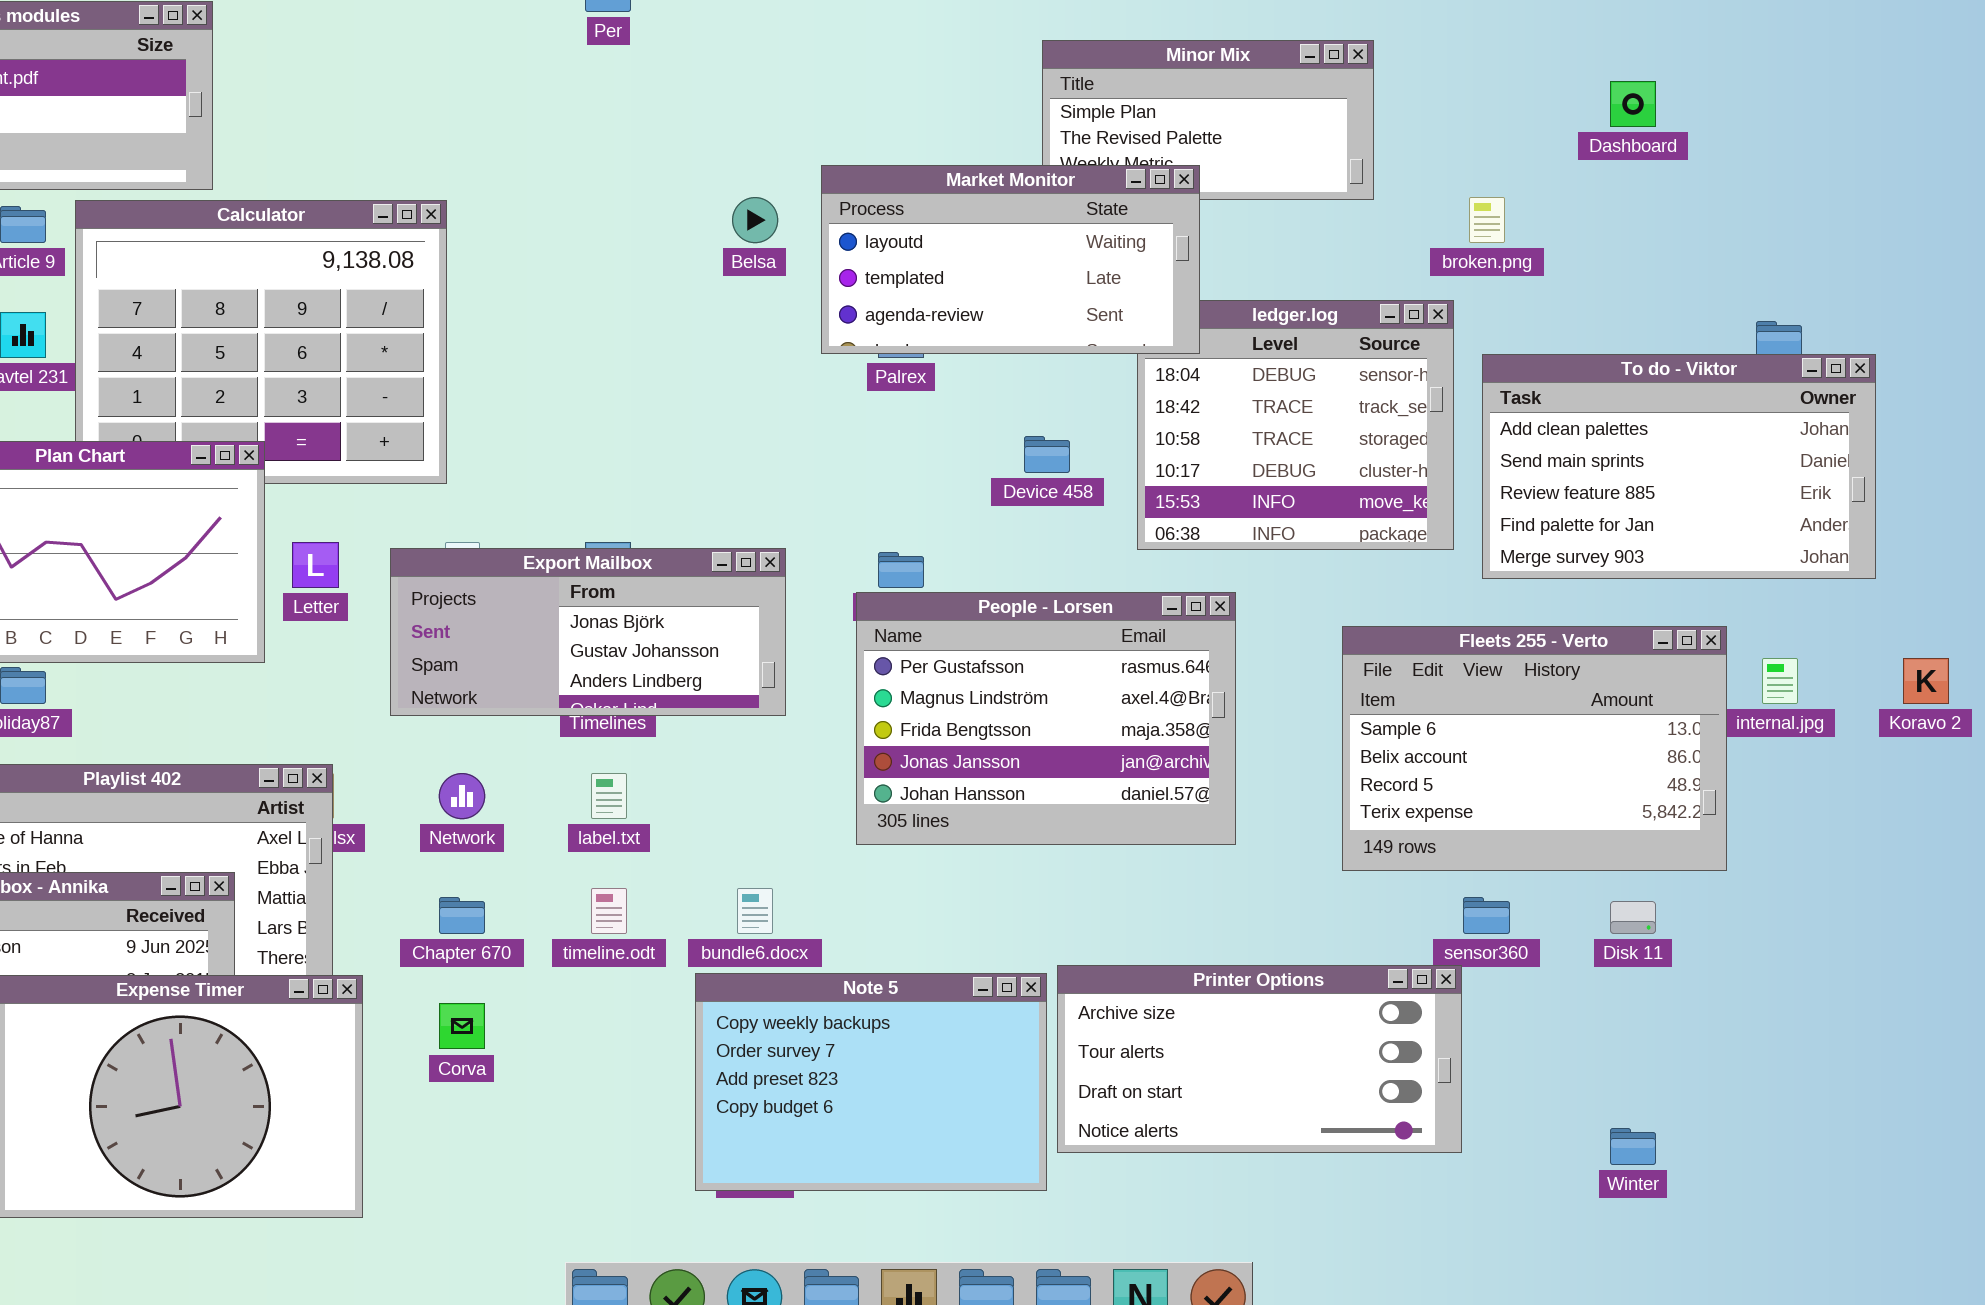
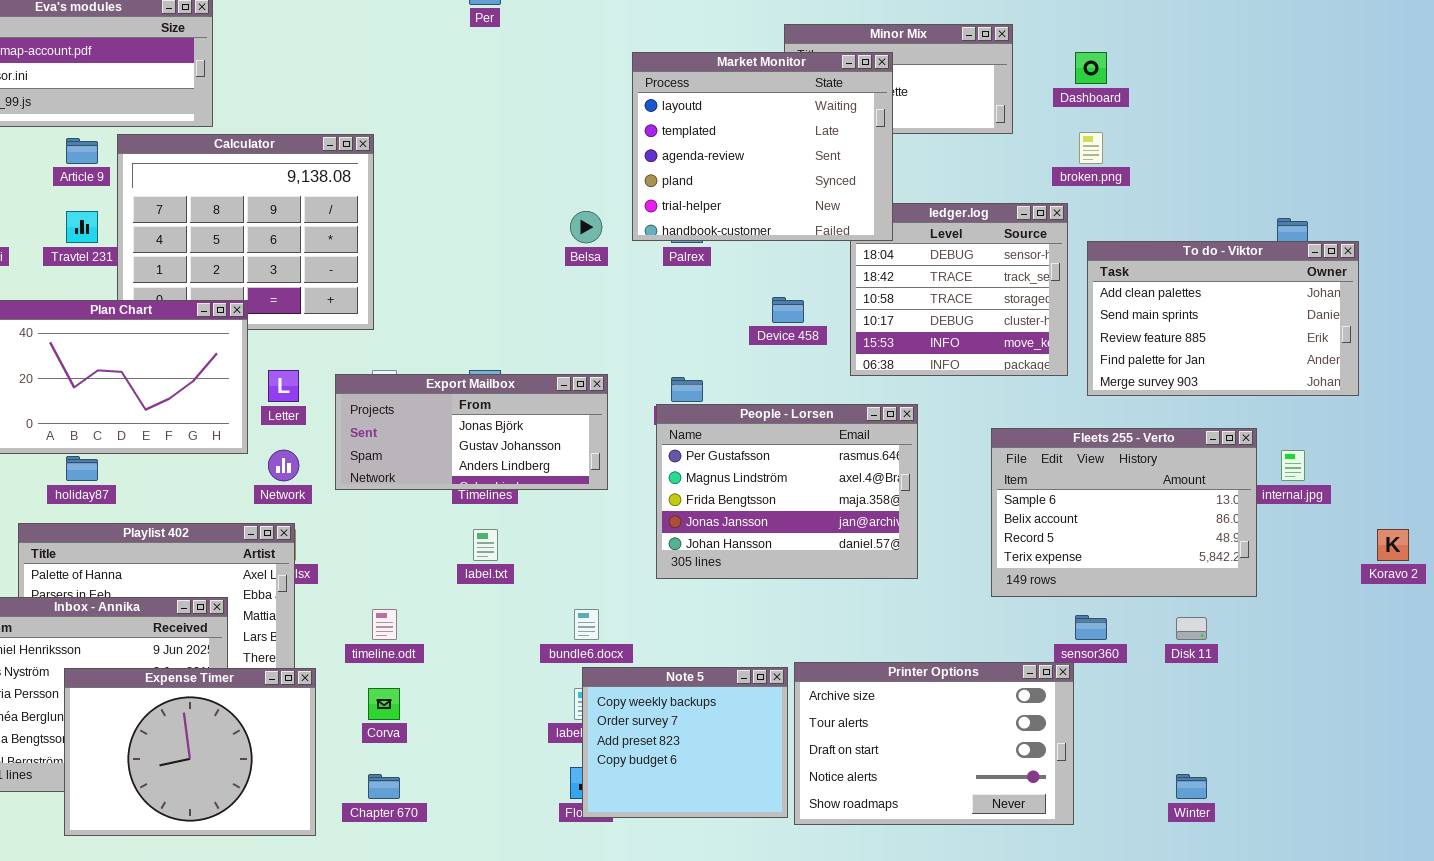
Dashboard: [1610,81,1656,127] -> [1075,52,1107,84], moved
Market Monitor: [821,165,1200,354] -> [632,52,893,241], resized
Belsa: [732,197,778,243] -> [570,211,602,243], moved
Koravo 2: [1903,658,1949,704] -> [1377,529,1409,561], moved
Network: [439,773,485,819] -> [268,450,299,481], moved
timeline.odt: [591,888,627,934] -> [372,609,397,640], moved
Chapter 670: [439,897,485,934] -> [368,774,400,799], moved
Printer Options: [1057,965,1462,1153] -> [794,662,1074,825], resized
Note 5: [695,973,1047,1191] -> [582,667,788,818], resized

